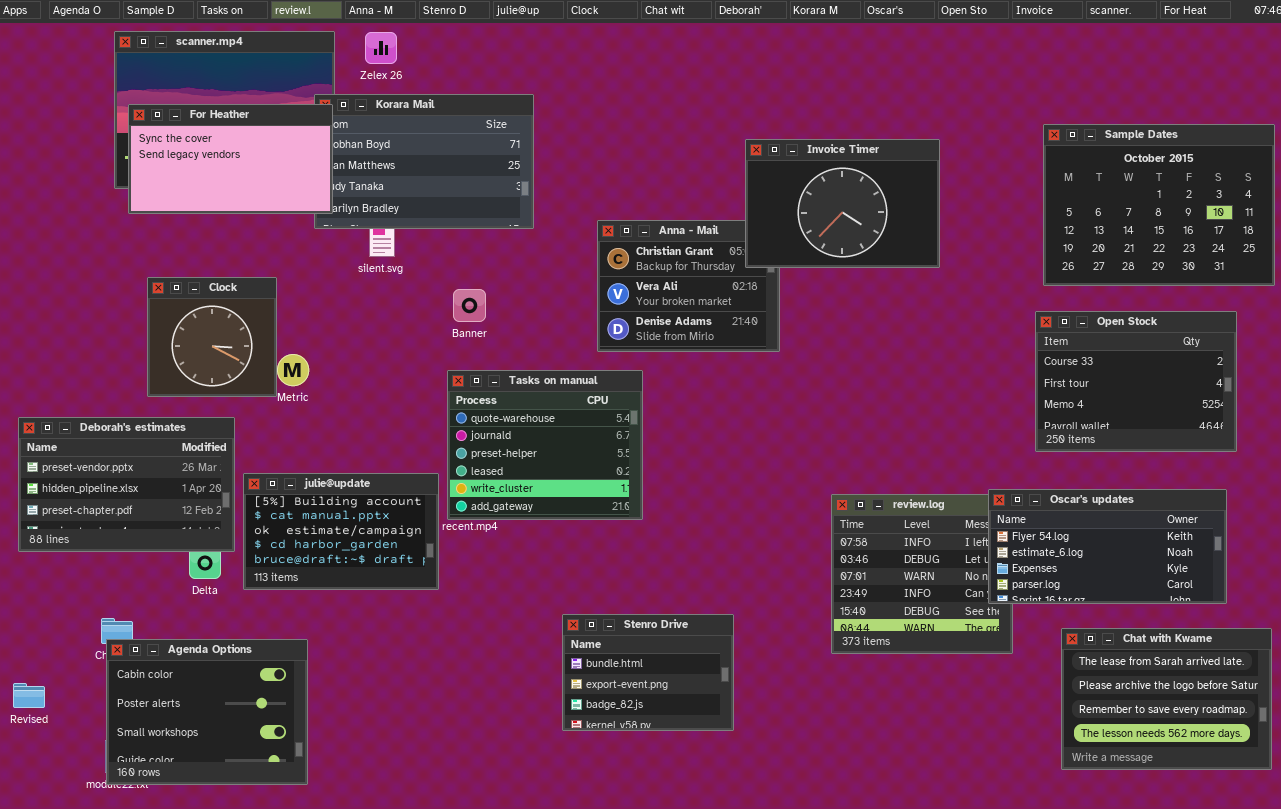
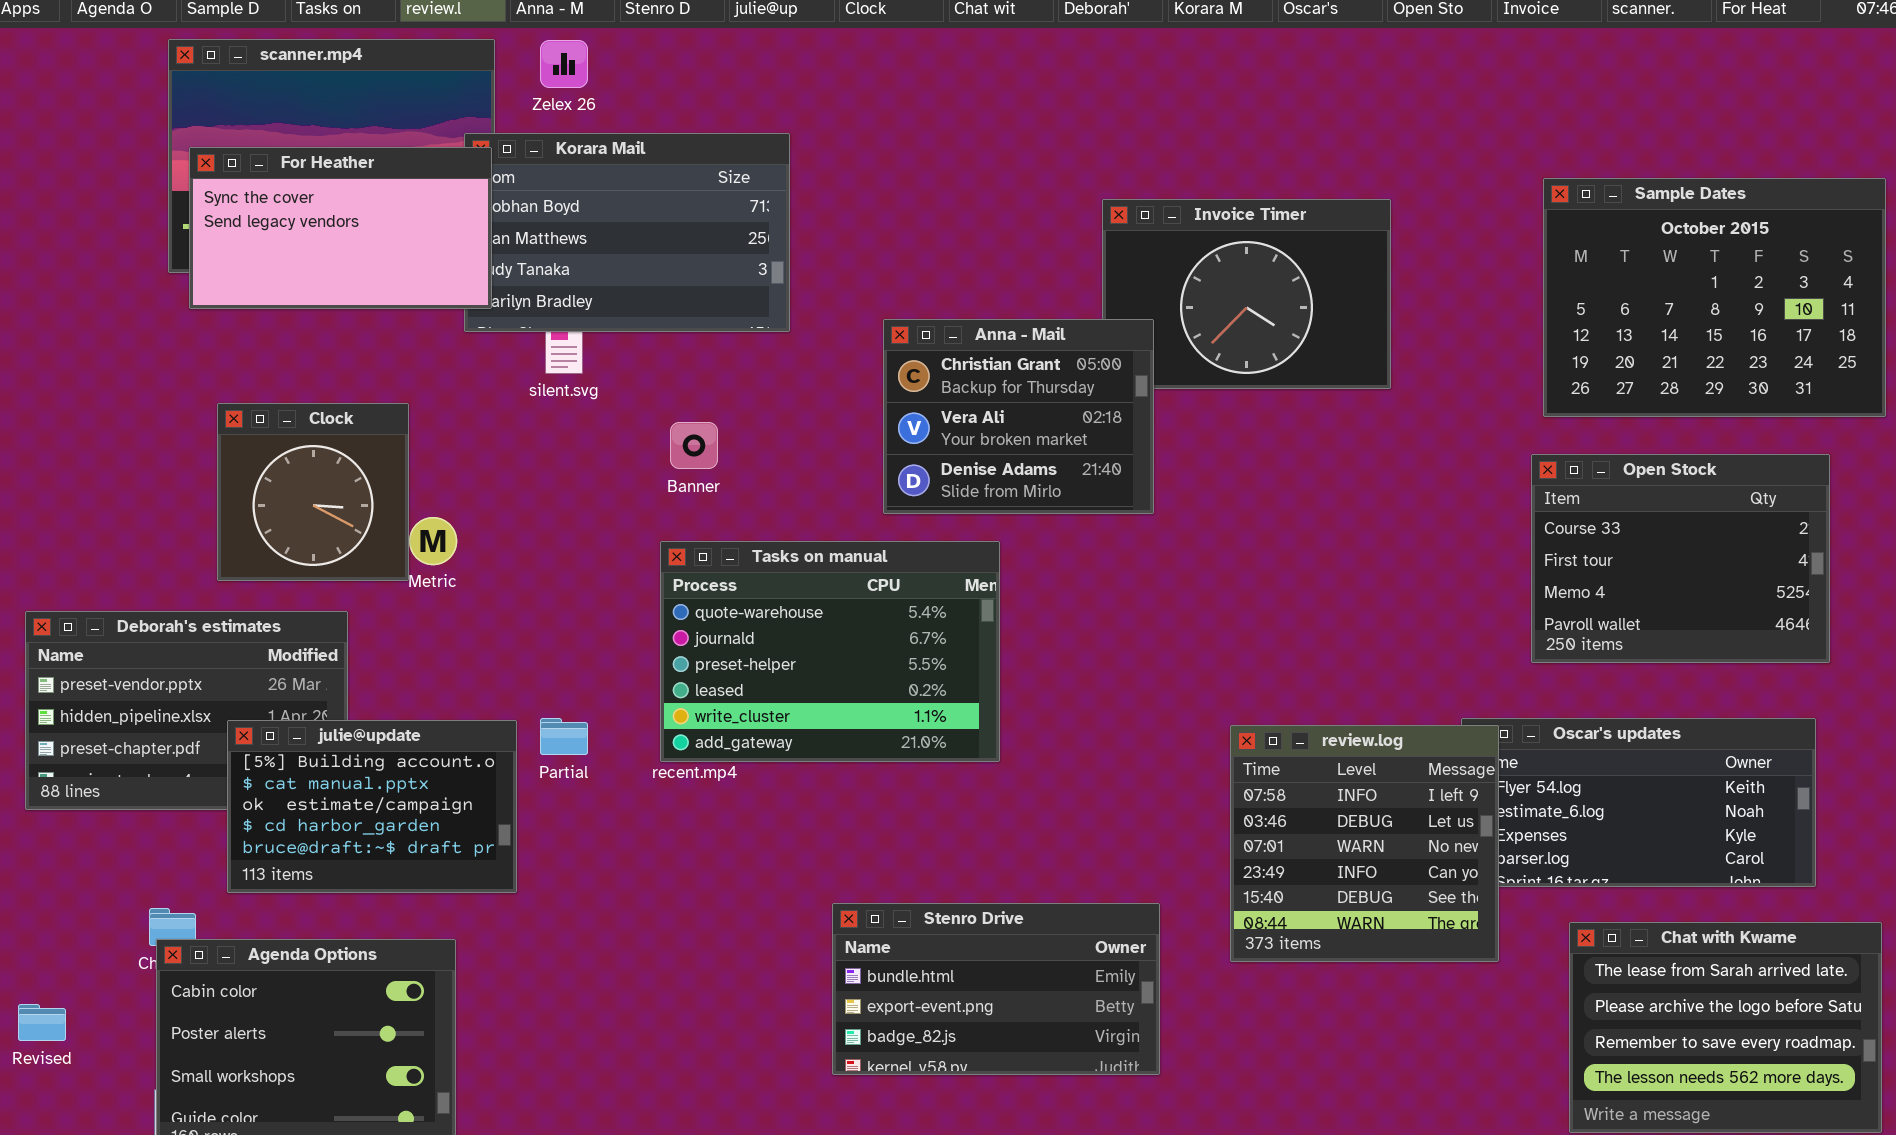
Anna - Mail: [597,220,780,352] -> [883,319,1154,514], raised
Tasks on manual: [447,370,643,520] -> [660,541,1000,762], resized
julie@update: [243,473,439,590] -> [227,720,517,893], moved
review.log: [831,494,1013,654] -> [1230,725,1499,962], raised
Stenro Drive: [562,614,734,731] -> [832,903,1160,1075], resized

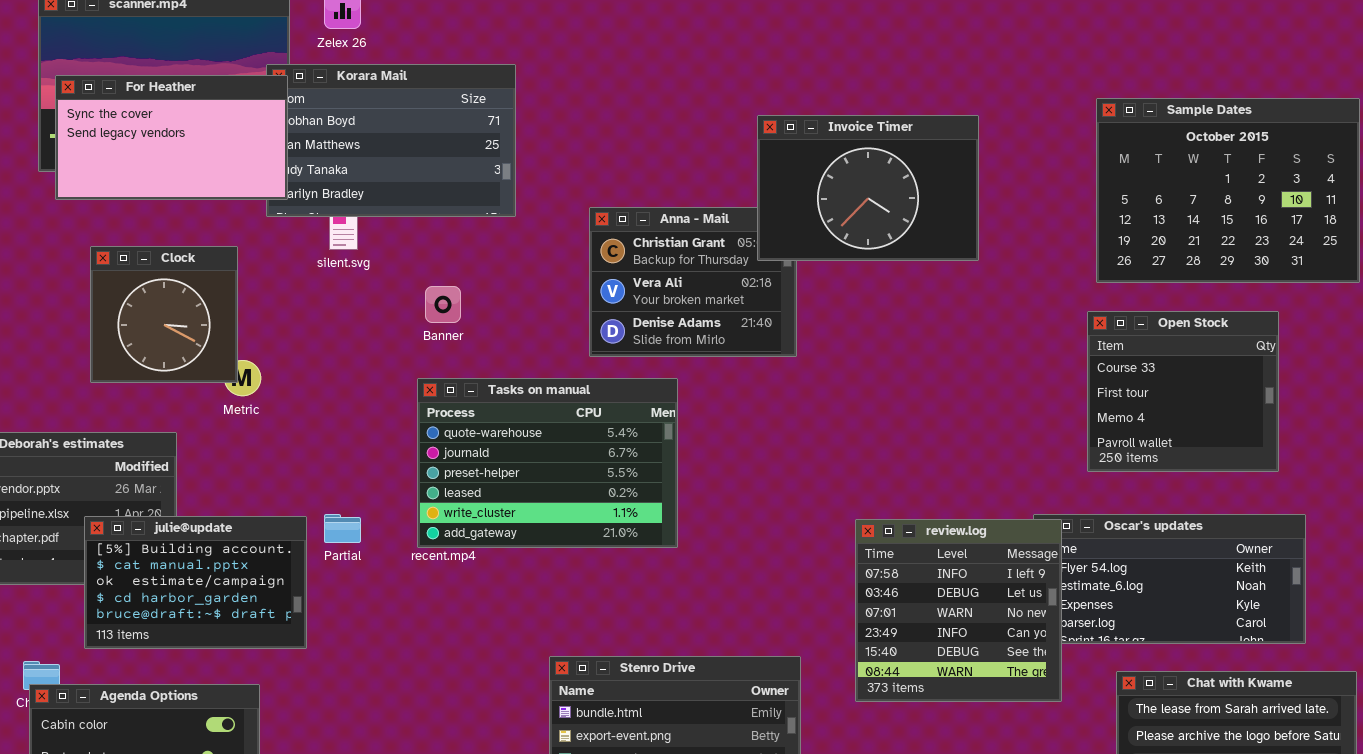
Invoice Timer: [1102,199,1391,389] -> [757,115,979,261], raised
Clock: [217,403,409,581] -> [90,246,238,383], moved
Open Stock: [1531,454,1830,663] -> [1087,311,1279,472], resized

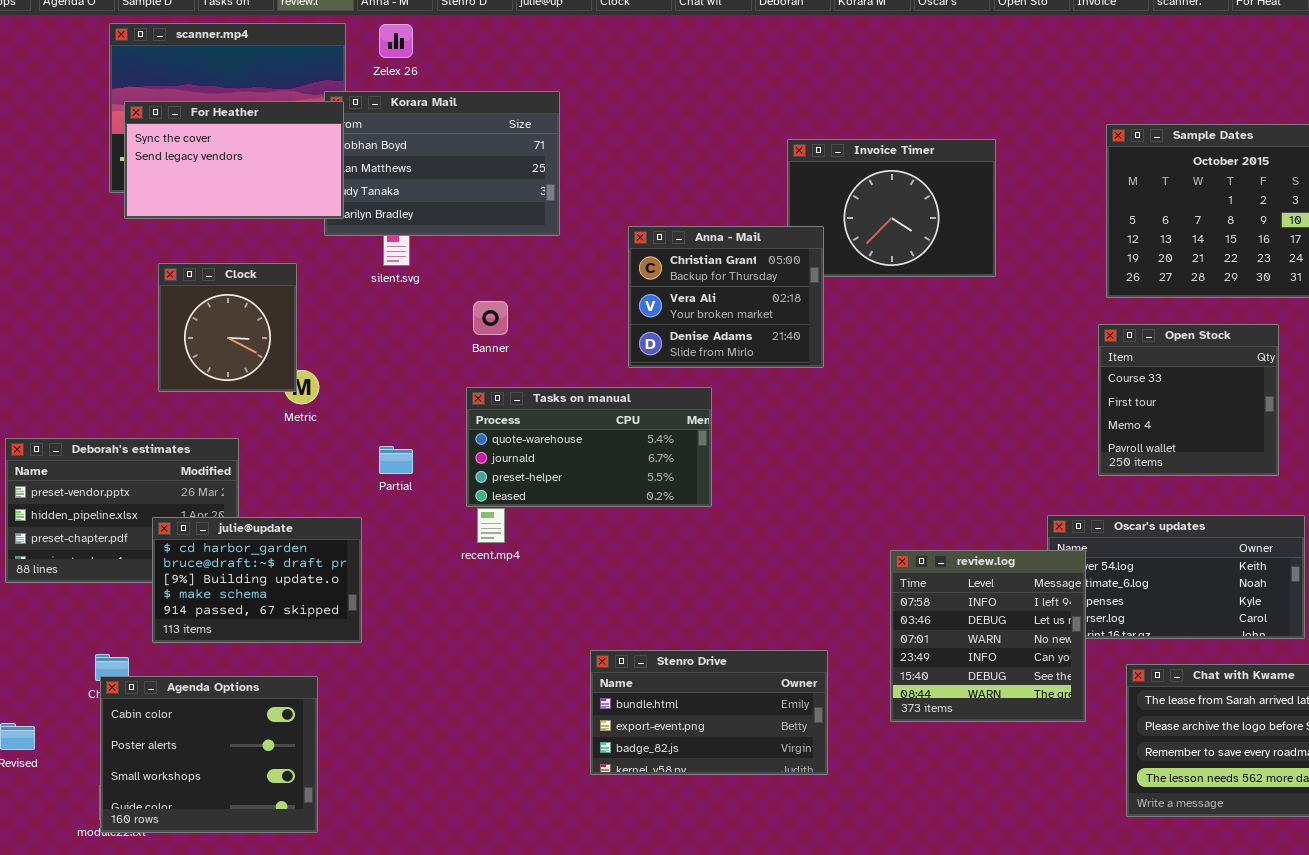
Anna - Mail: [589,207,797,357] -> [628,226,824,368], raised
Tasks on manual: [417,378,678,548] -> [466,387,712,507], resized
Partial: [324,514,361,543] -> [379,446,413,474], moved
julie@update: [84,516,307,649] -> [152,517,362,643], scrolled down 3 rows
review.log: [855,519,1062,702] -> [890,550,1086,722], moved

